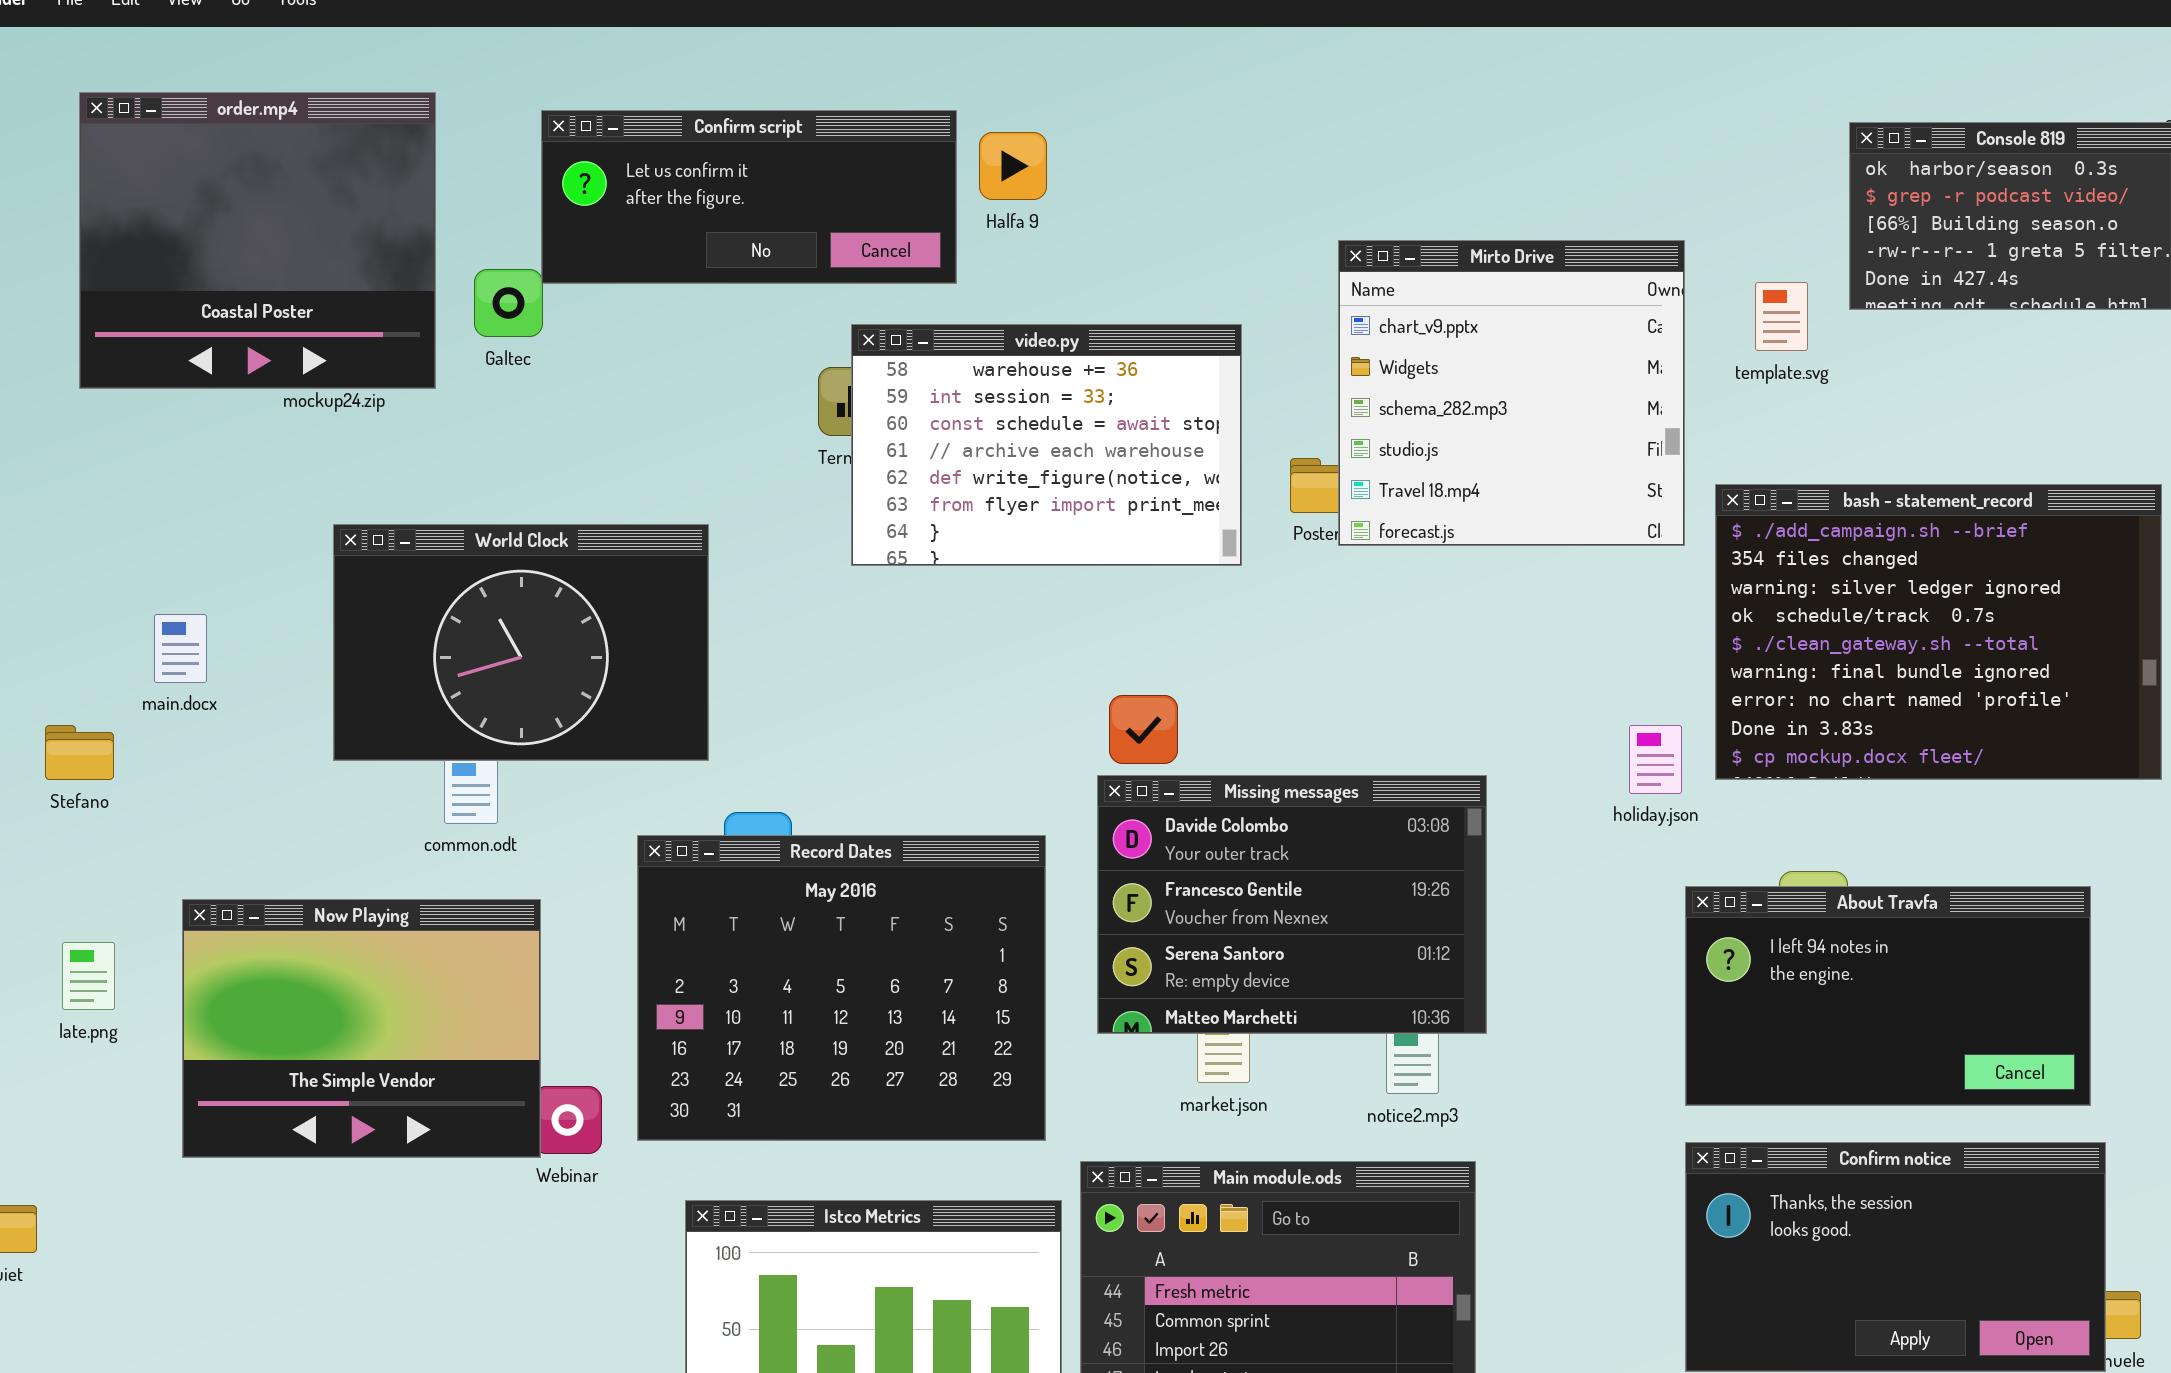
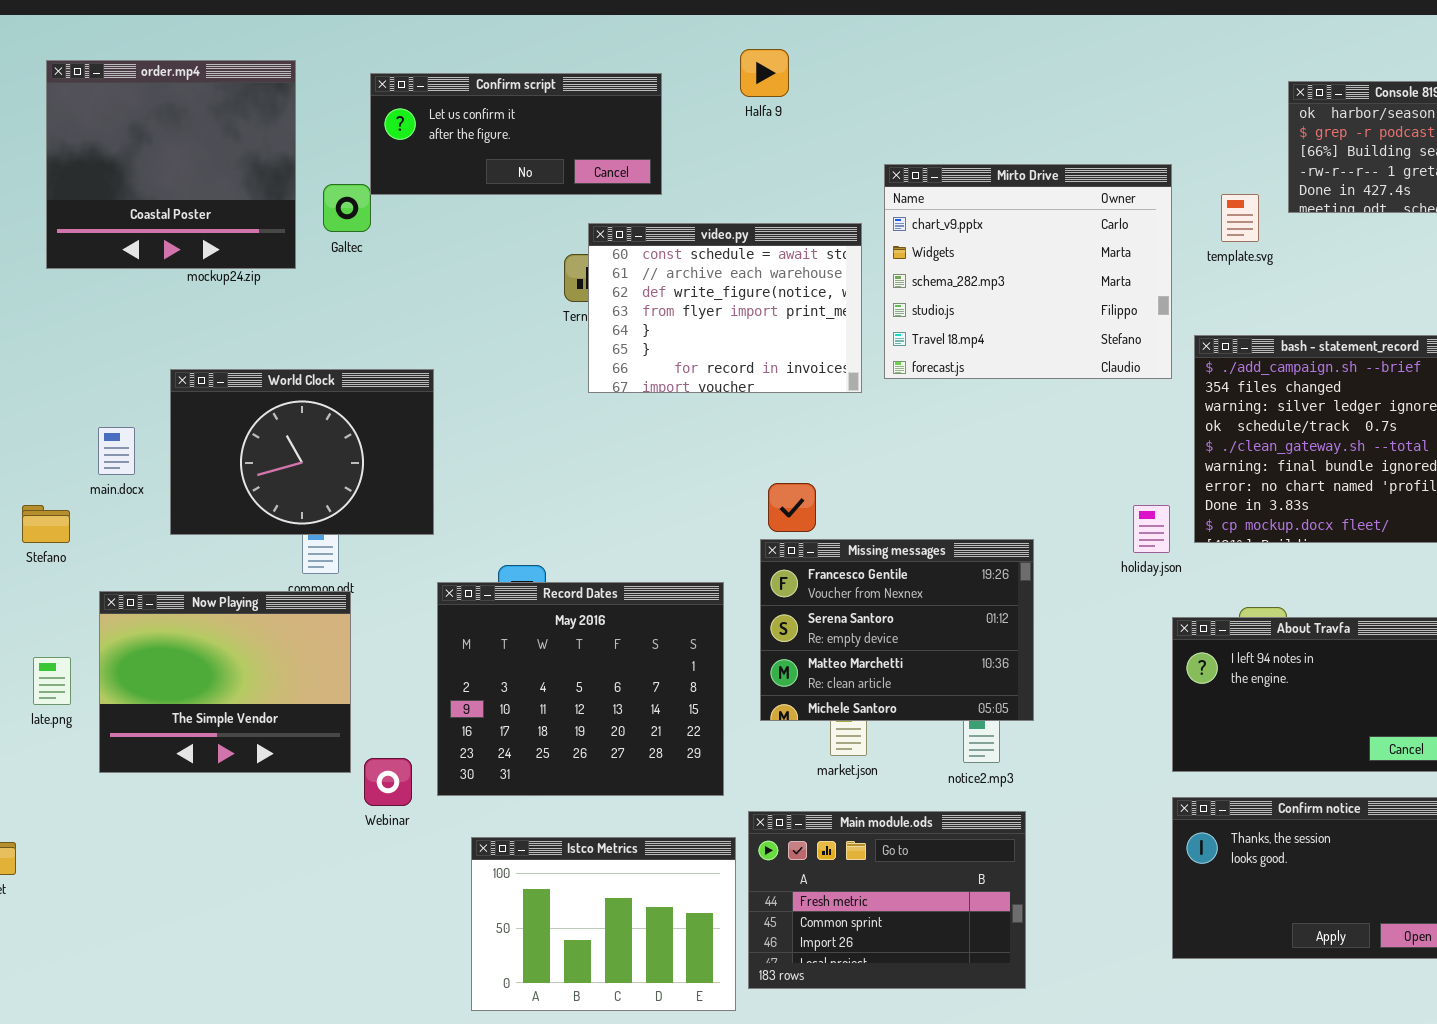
Halfa 9: [979,132,1047,200] -> [740,49,789,97], moved
Mirto Drive: [1338,240,1685,546] -> [884,164,1172,379], resized
video.py: [851,324,1242,566] -> [588,223,862,393], scrolled down 2 rows
World Clock: [333,524,709,761] -> [170,369,434,535], moved
Missing messages: [1097,775,1487,1034] -> [760,539,1034,721], scrolled down 1 row
Now Playing: [182,899,541,1158] -> [99,591,351,773], moved

